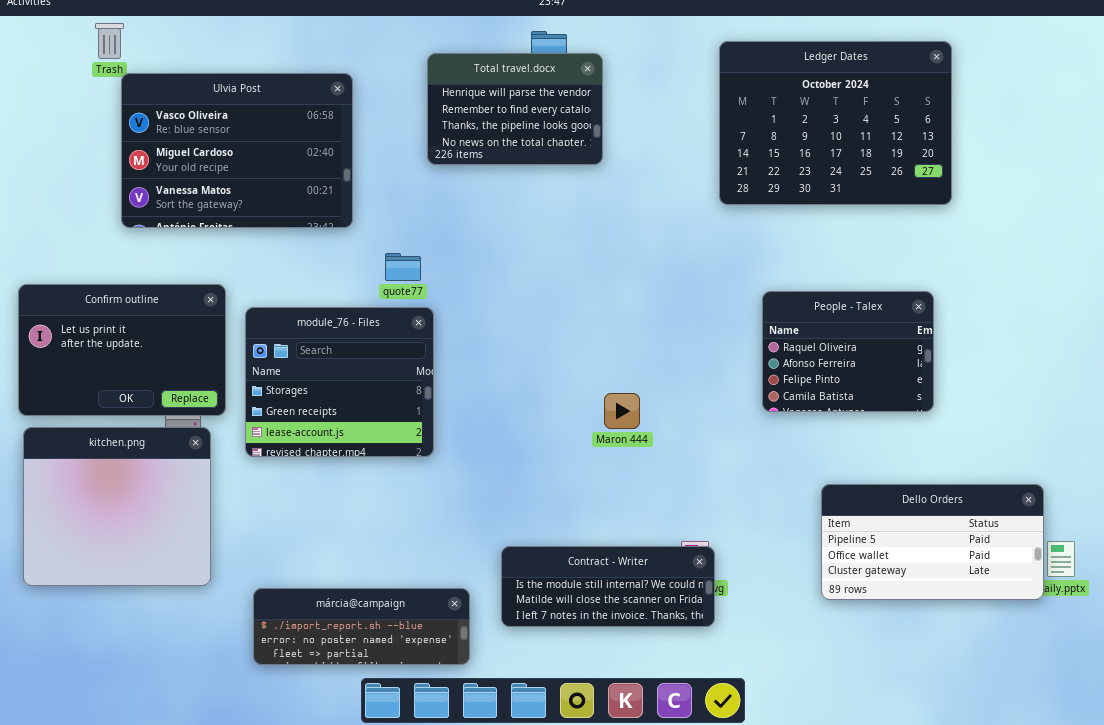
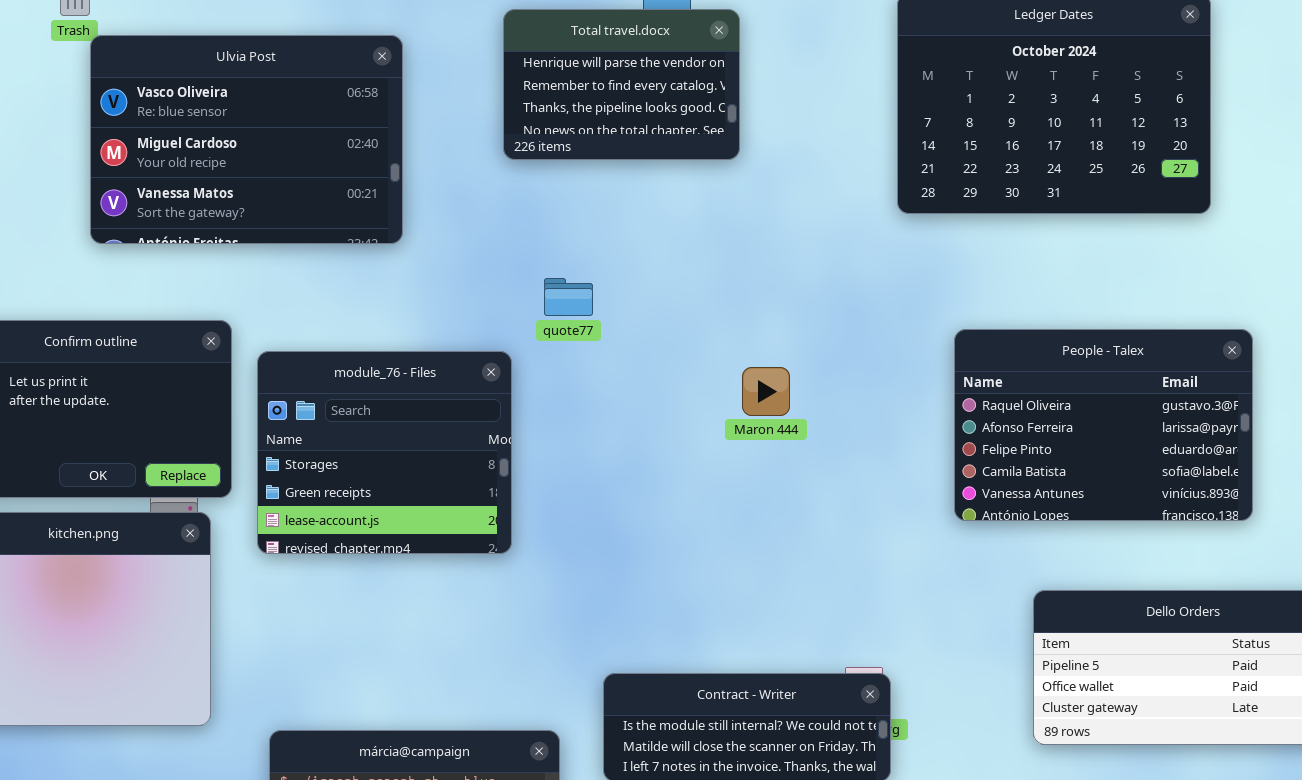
quote77: [385,253,421,281] -> [544,278,593,316], moved
People - Talex: [762,291,934,412] -> [954,329,1253,521], resized
Maron 444: [604,393,640,429] -> [742,367,790,416], moved

